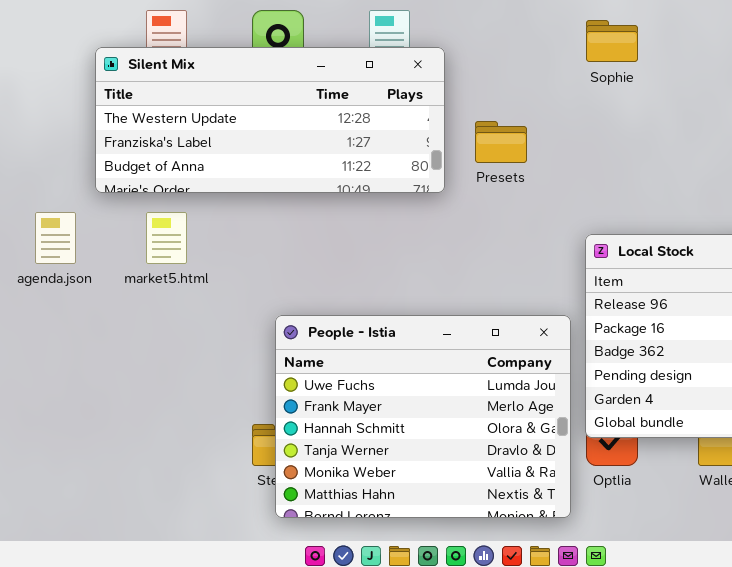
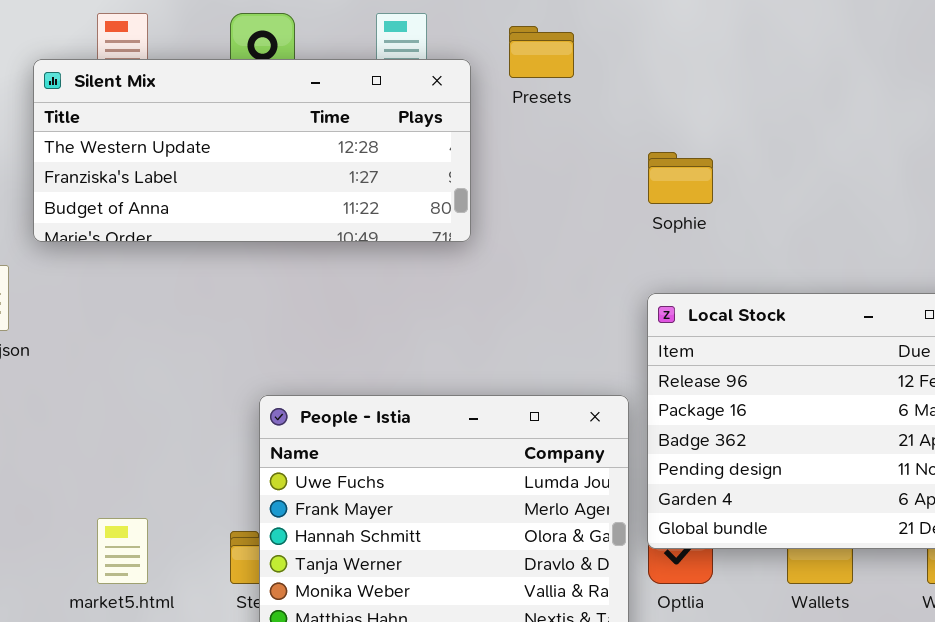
Sophie: [586,20,638,62] -> [648,152,713,204], moved
Presets: [475,121,527,163] -> [509,26,574,78], moved
market5.html: [146,212,187,264] -> [97,518,148,584], moved

